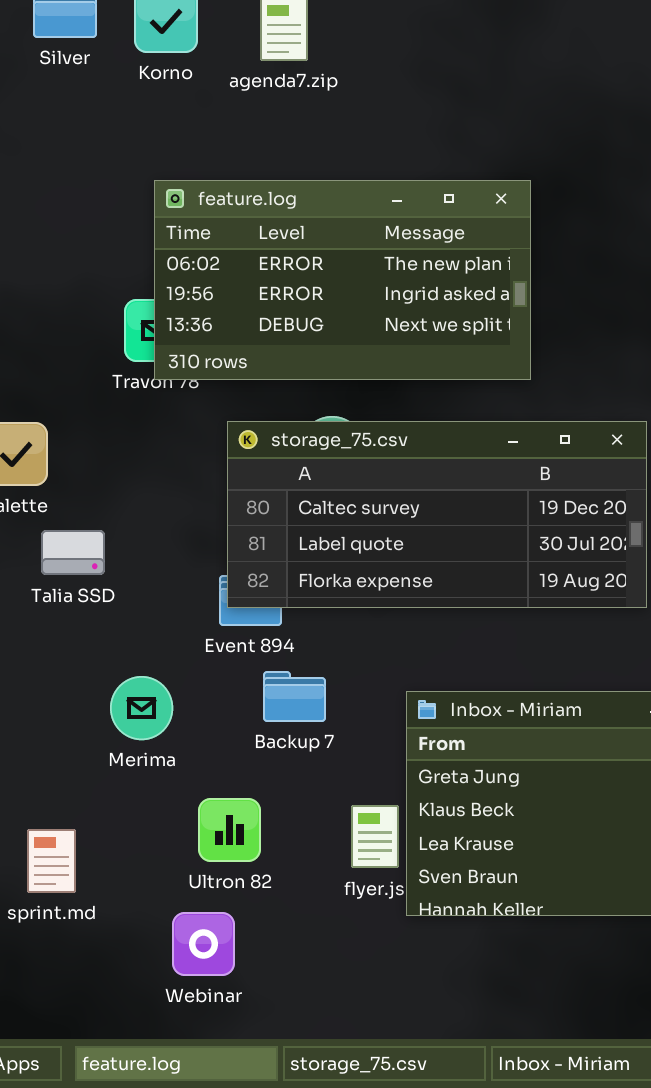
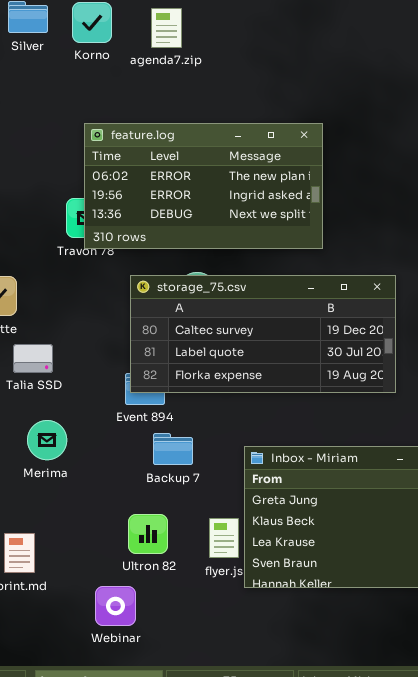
Merima: [110,676,173,740] -> [27,420,67,460], moved
Ultron 82: [198,798,261,862] -> [128,514,168,554], moved

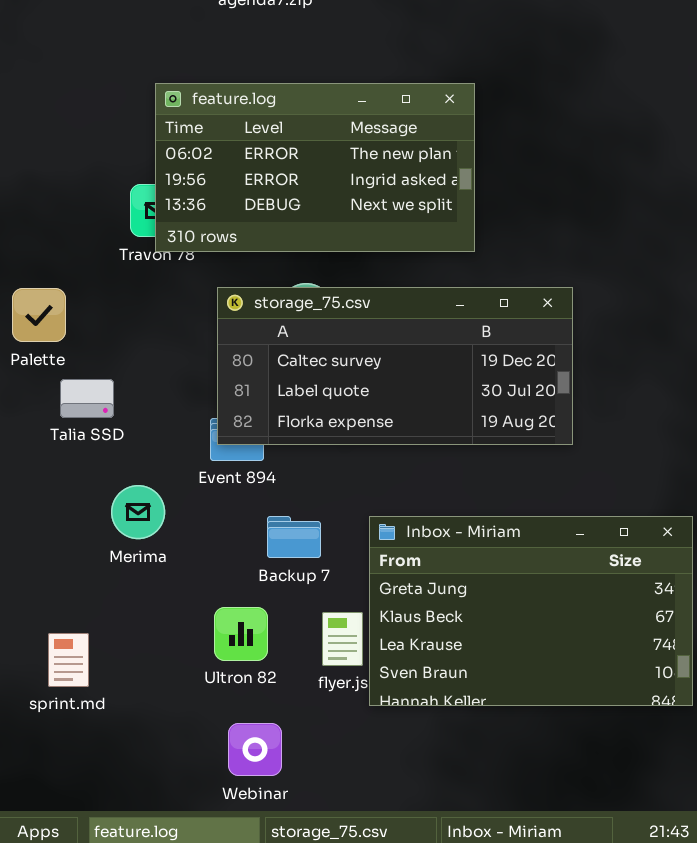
Merima: [27,420,67,460] -> [111,485,165,539], moved
Backup 7: [153,433,193,465] -> [267,516,321,558], moved
Webinar: [95,586,136,626] -> [228,723,282,776], moved

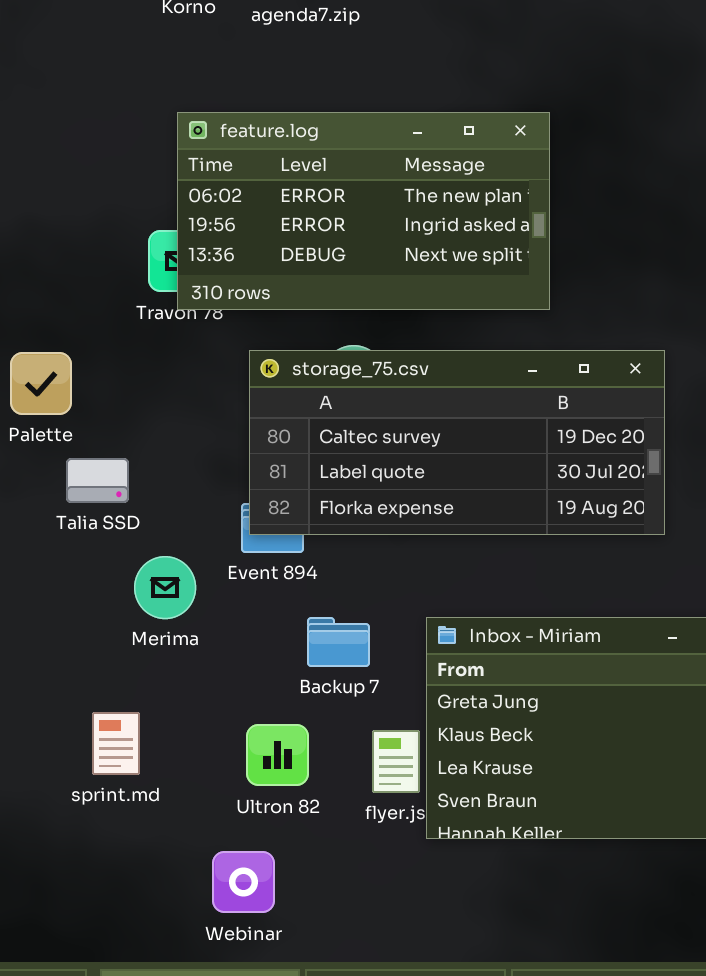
Merima: [111,485,165,539] -> [134,556,196,619], moved
sprint.md: [48,633,89,687] -> [92,712,140,775], moved
Webinar: [228,723,282,776] -> [212,851,275,913], moved

